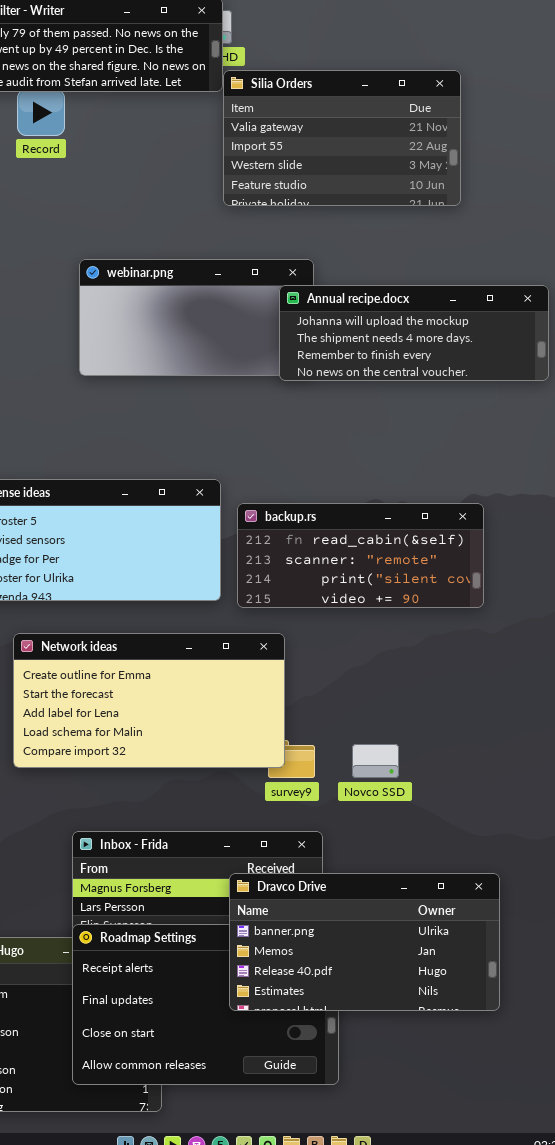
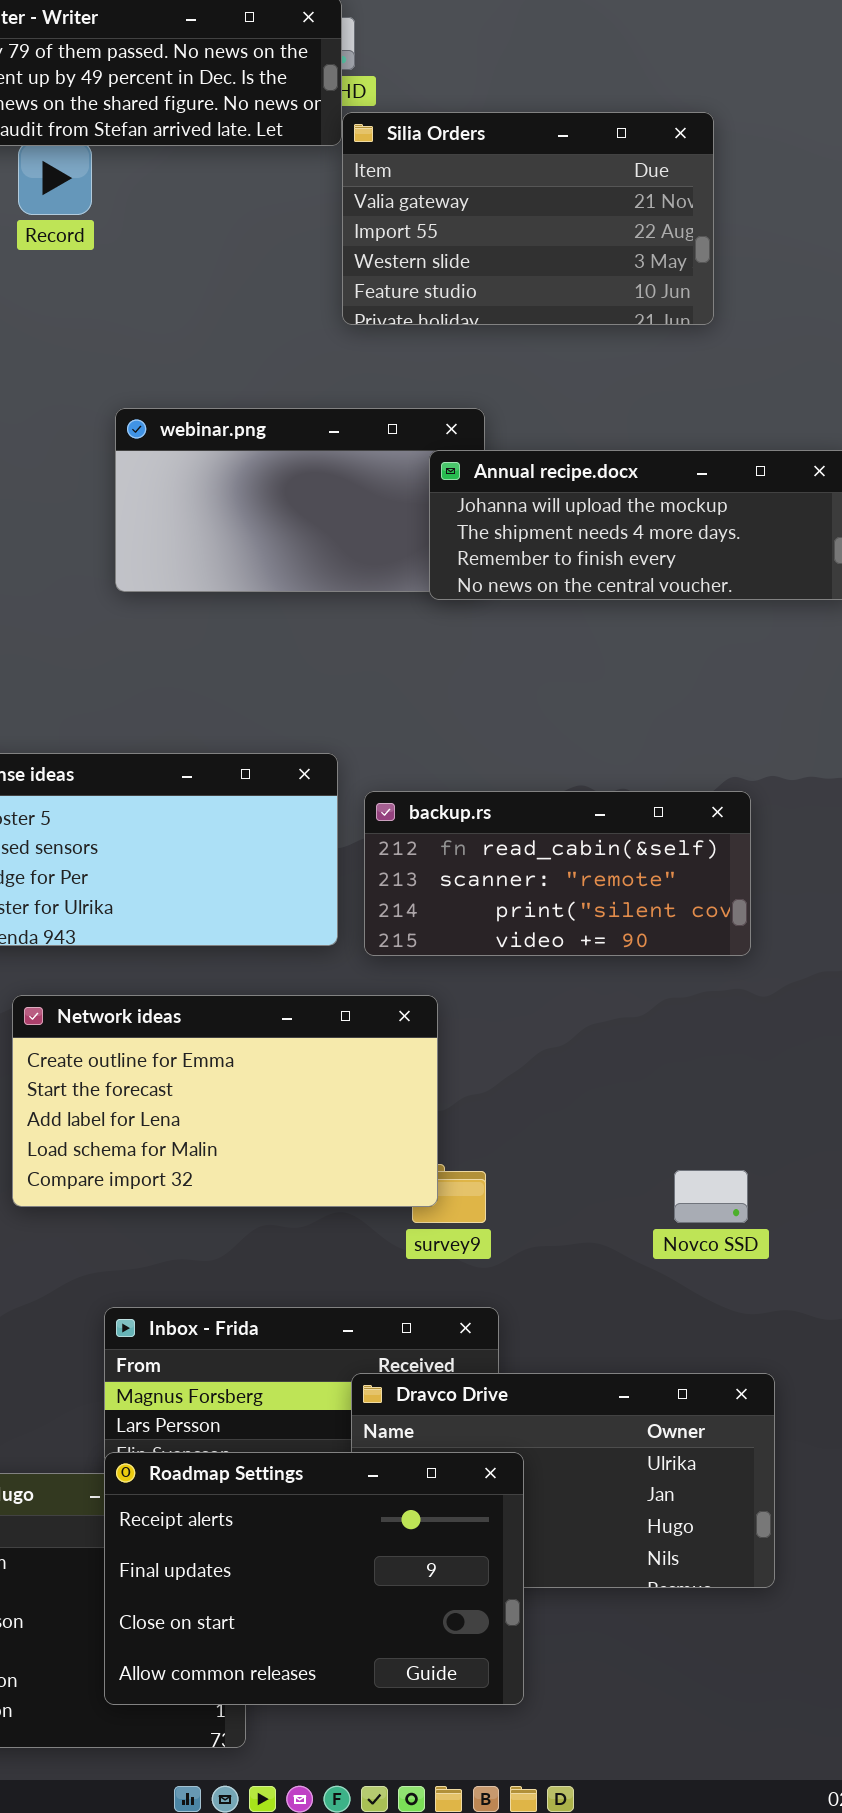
Novco SSD: [352,744,399,778] -> [674,1170,748,1223], moved
Roadmap Settings: [72,924,339,1085] -> [104,1452,524,1705], raised

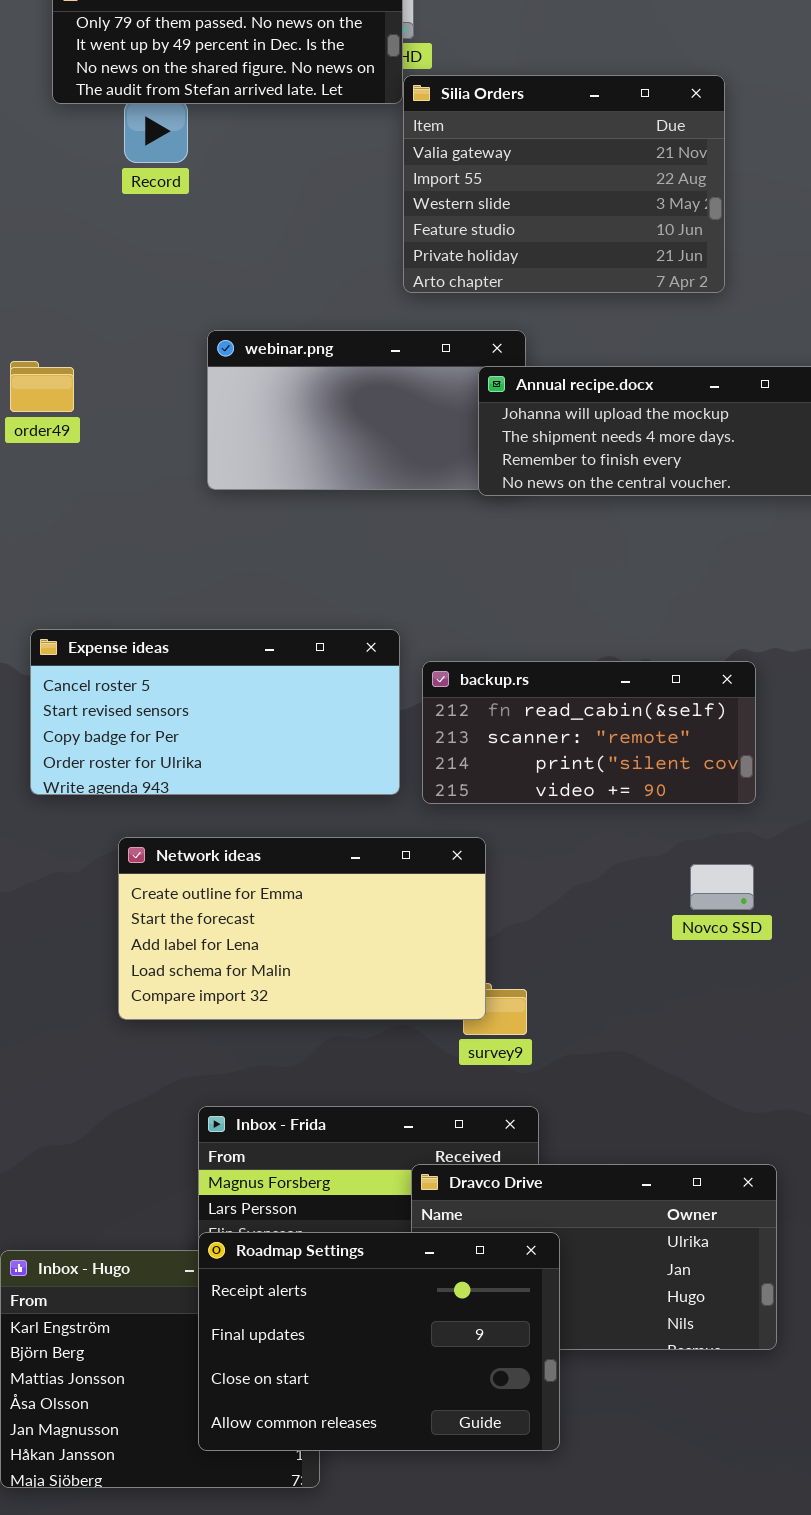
Silia Orders: [342,112,714,325] -> [403,75,725,293], resized
Novco SSD: [674,1170,748,1223] -> [690,864,754,910], moved

